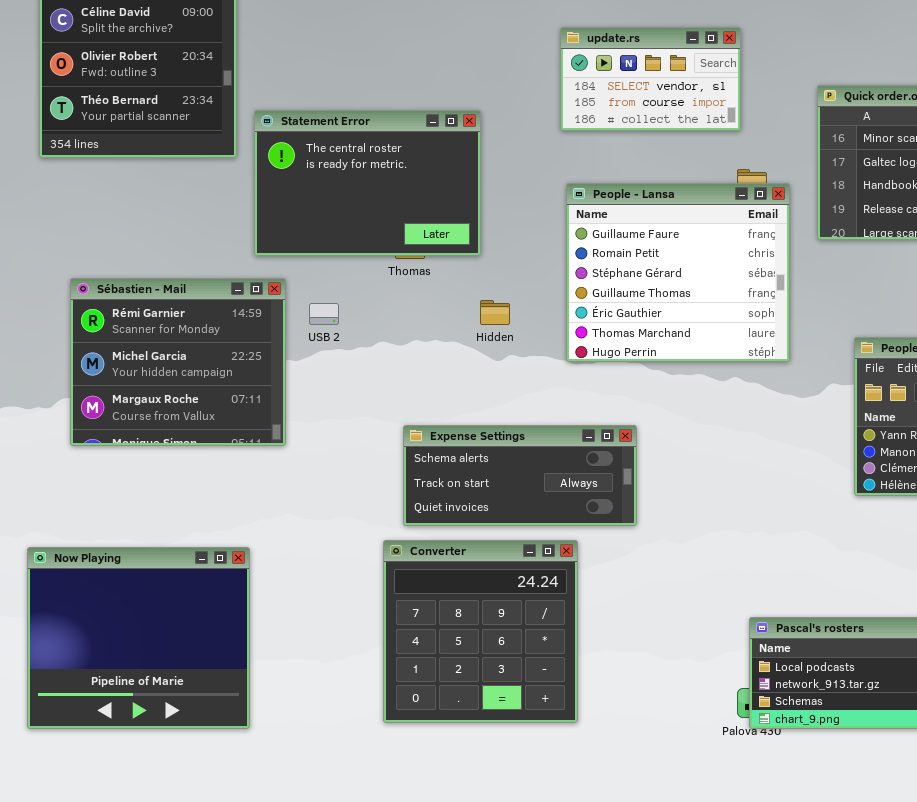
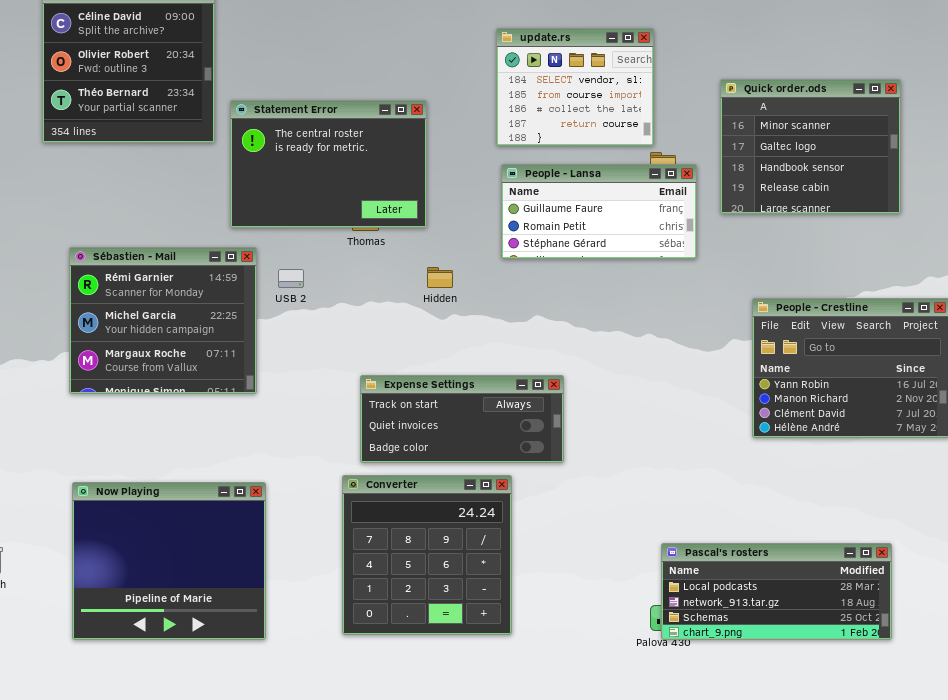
update.rs: [560,27,741,131] -> [496,28,654,146], resized
People - Lansa: [566,183,790,362] -> [501,164,697,259], resized
Expense Settings: [403,425,637,526] -> [360,375,564,463], scrolled down 1 row
Now Playing: [27,547,250,729] -> [72,482,266,640], moved

